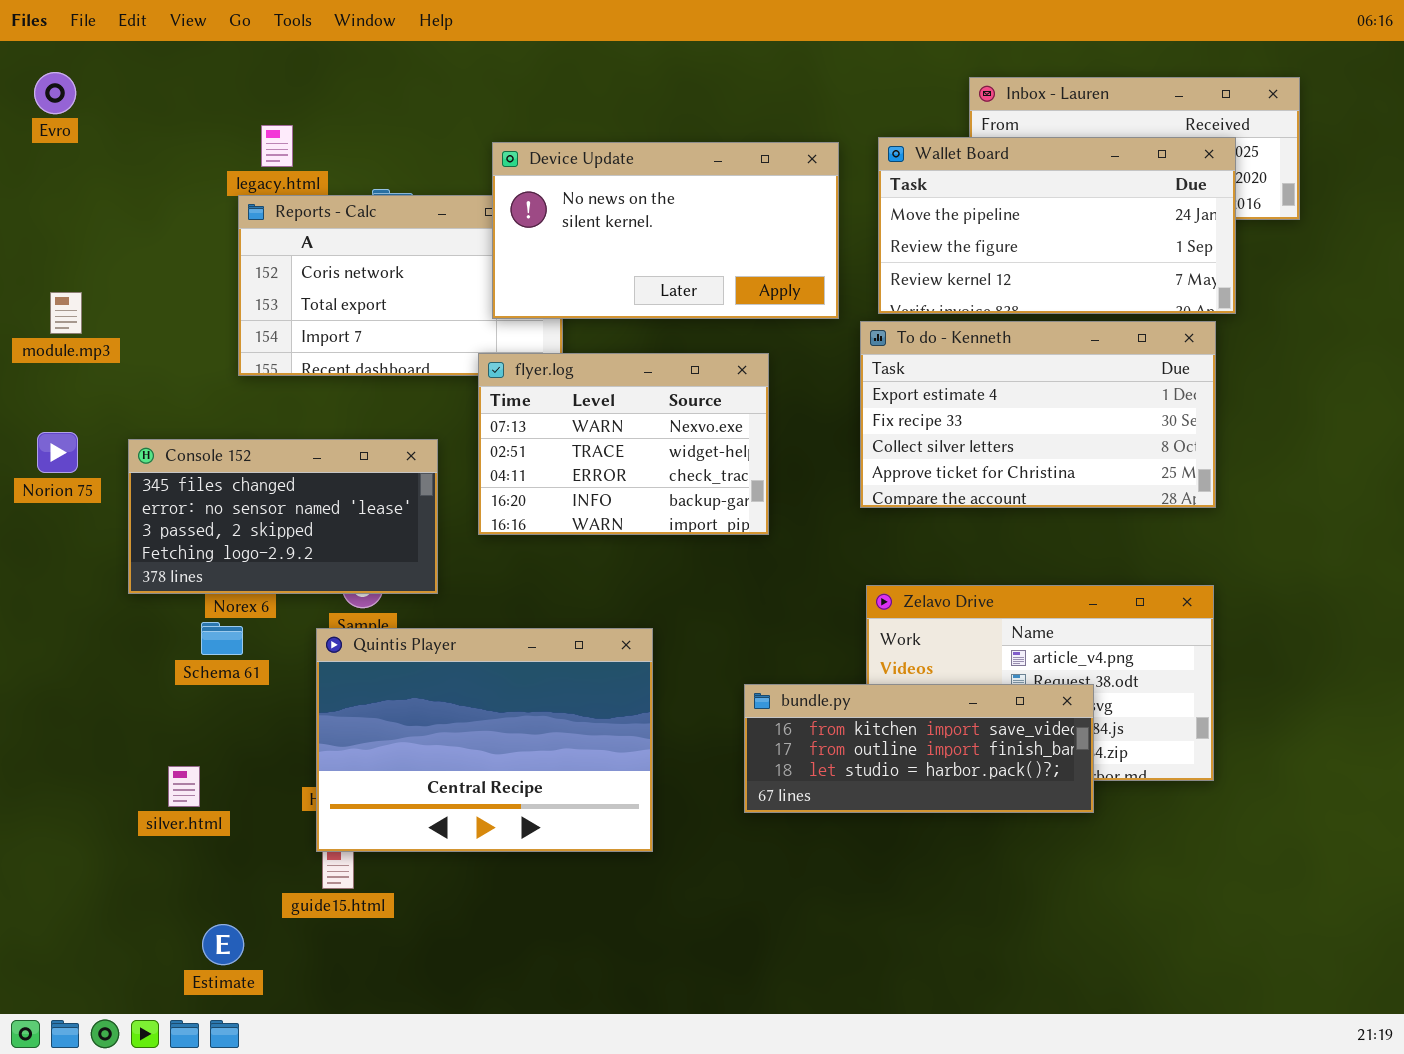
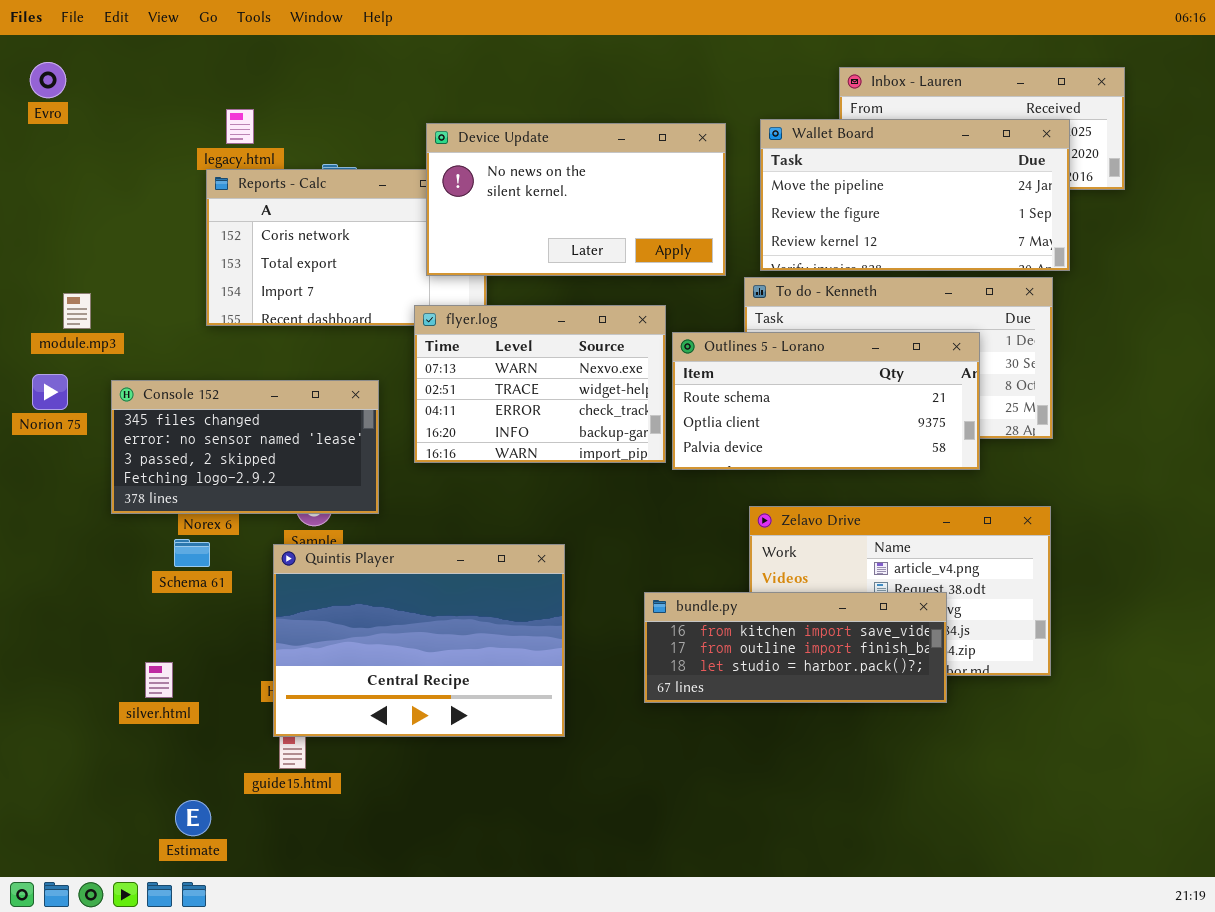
module.mp3: [50,292,82,334] -> [63,293,91,329], moved
Outlines 5 - Lorano: none -> [672,332,980,470], opened

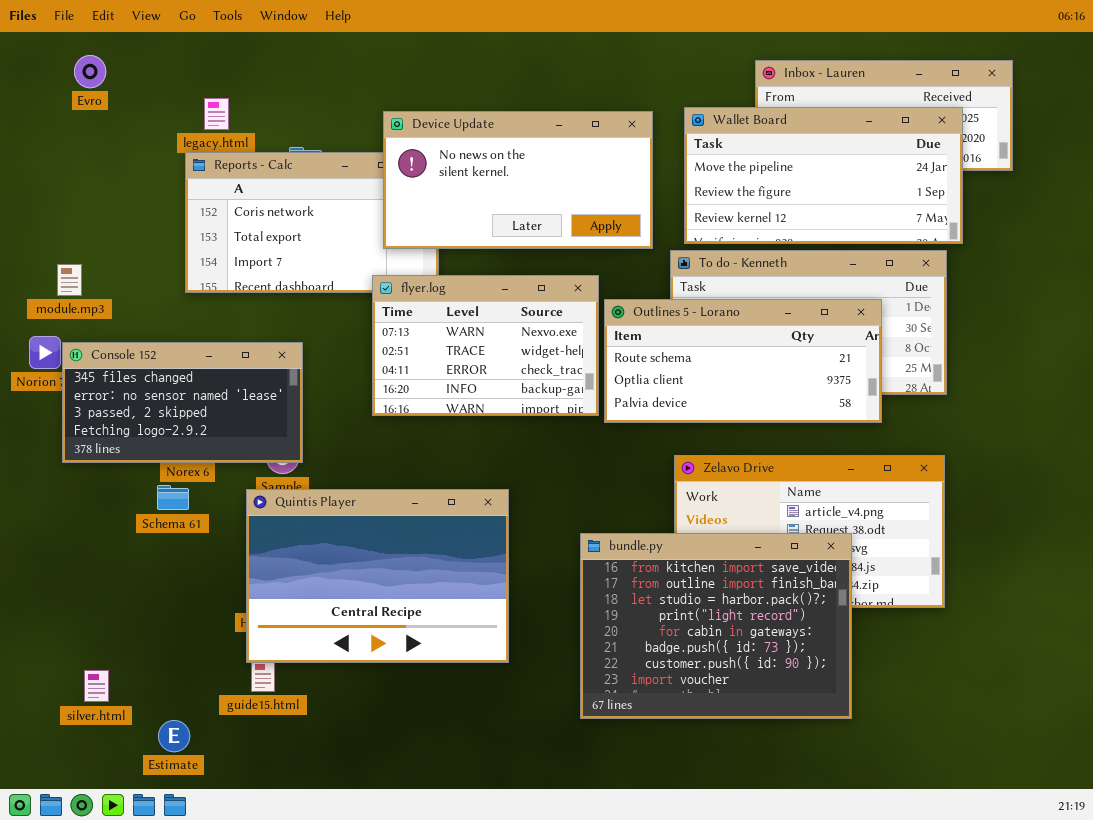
Evro: [30,62,66,98] -> [74,55,106,88], moved
Console 152: [111,380,379,514] -> [62,342,303,463], moved
bundle.py: [644,592,947,703] -> [580,533,852,719], resized
silver.html: [145,662,173,698] -> [84,670,109,702], moved

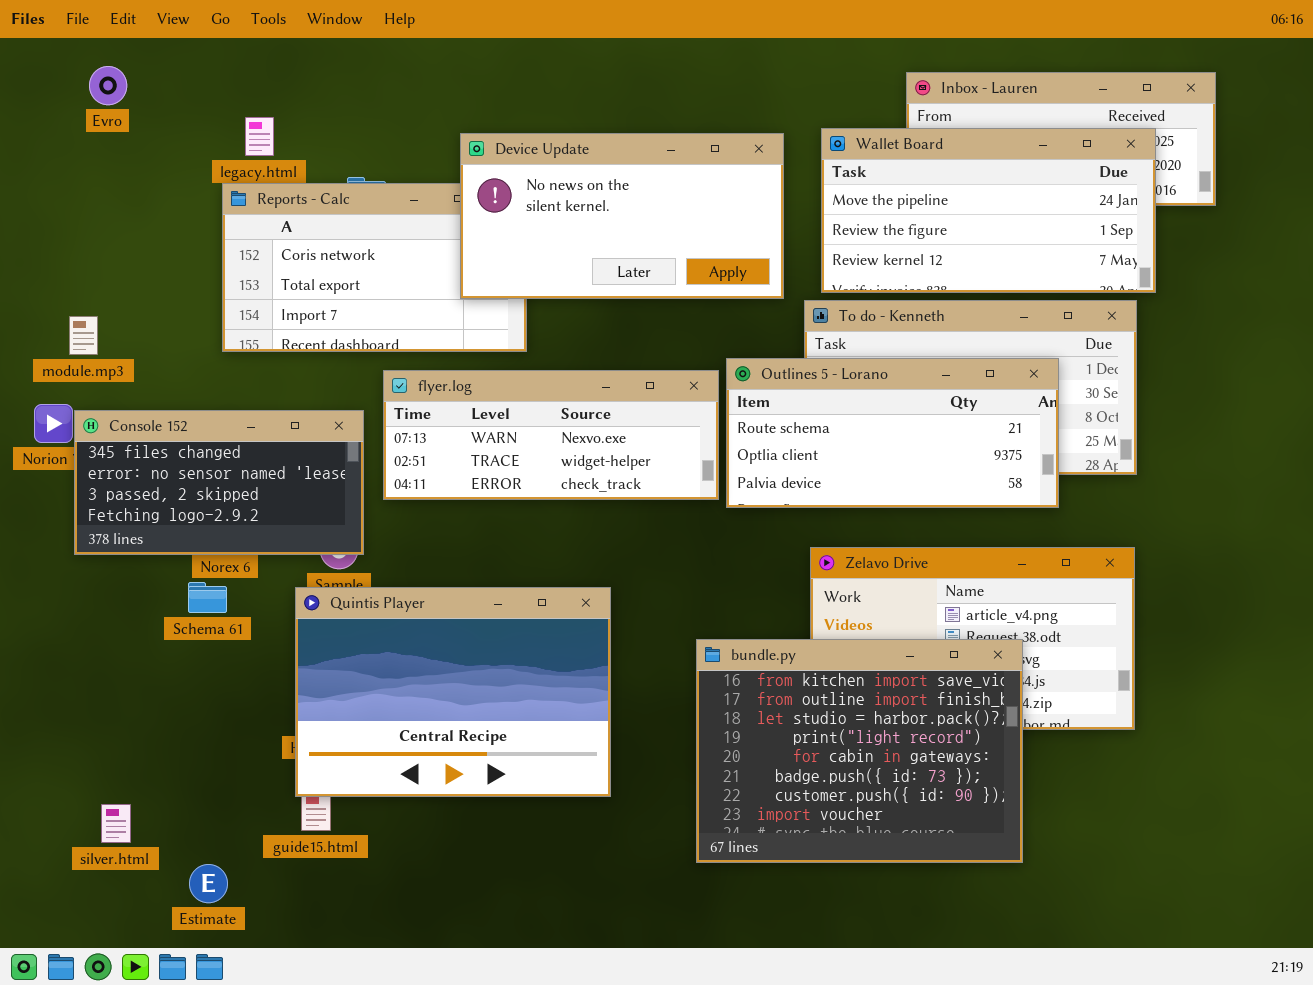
flyer.log: [372,275,599,416] -> [383,370,719,500], resized

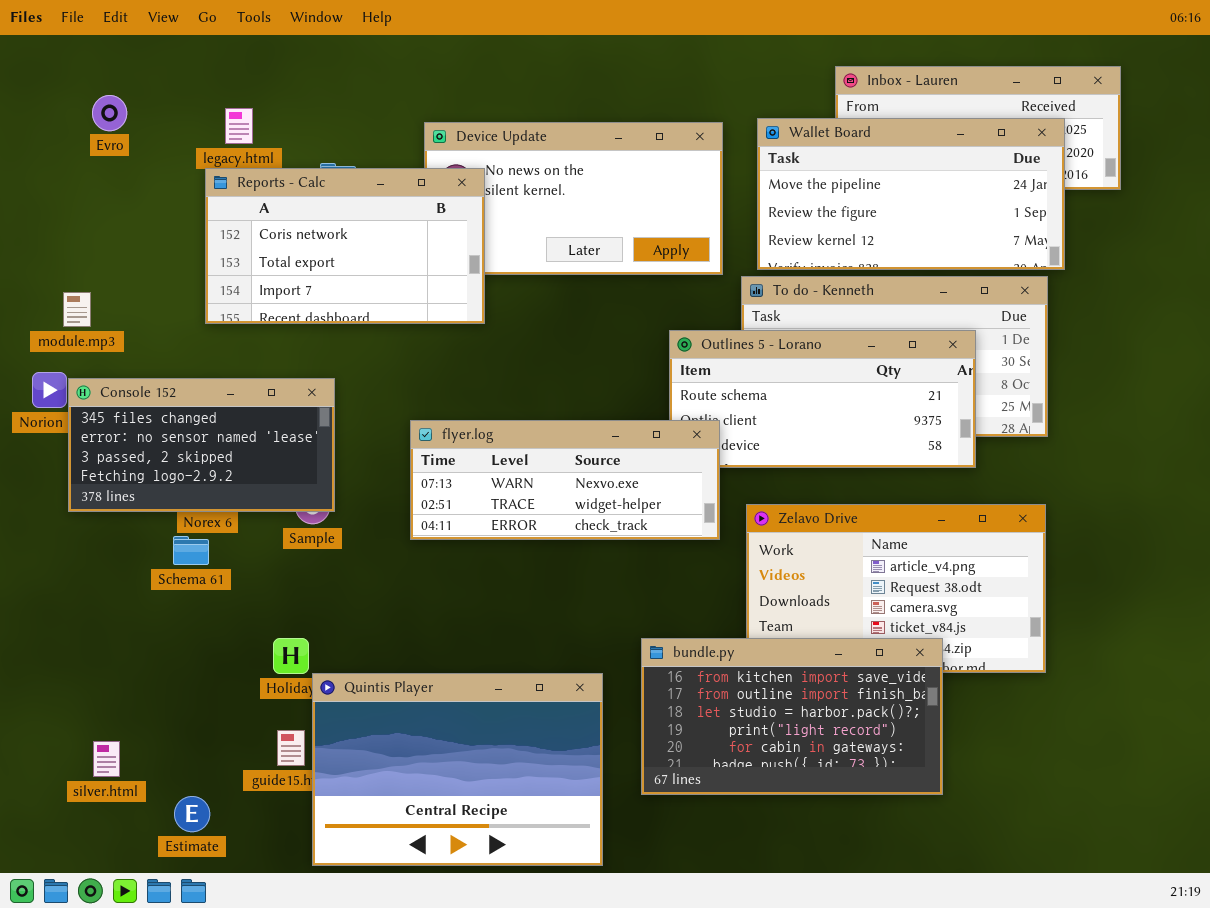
Evro: [89,66,127,105] -> [92,95,127,131], moved
Reports - Calc: [222,183,527,352] -> [205,168,485,324], raised
flyer.log: [383,370,719,500] -> [410,420,720,540], moved
Quintis Player: [295,587,611,797] -> [312,673,603,866], moved
bundle.py: [696,639,1023,863] -> [641,638,943,795], resized

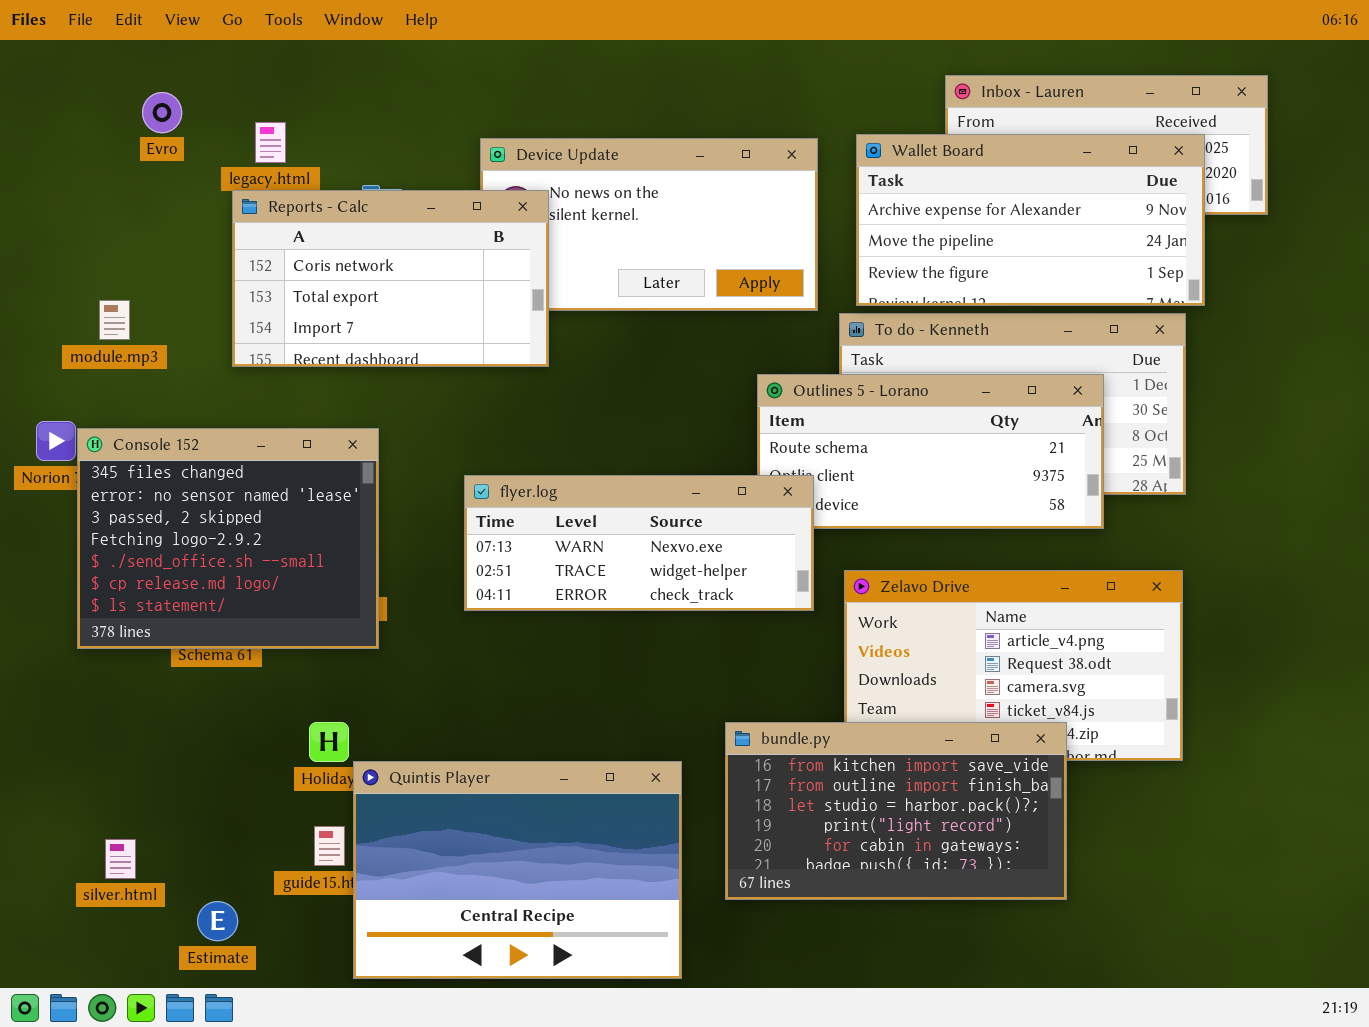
Evro: [92,95,127,131] -> [142,92,182,133], moved
Wallet Board: [757,118,1065,270] -> [856,134,1205,306], scrolled up 1 row
module.mp3: [63,292,91,327] -> [99,300,130,340], moved
Console 152: [68,378,335,512] -> [77,428,379,649], resized

